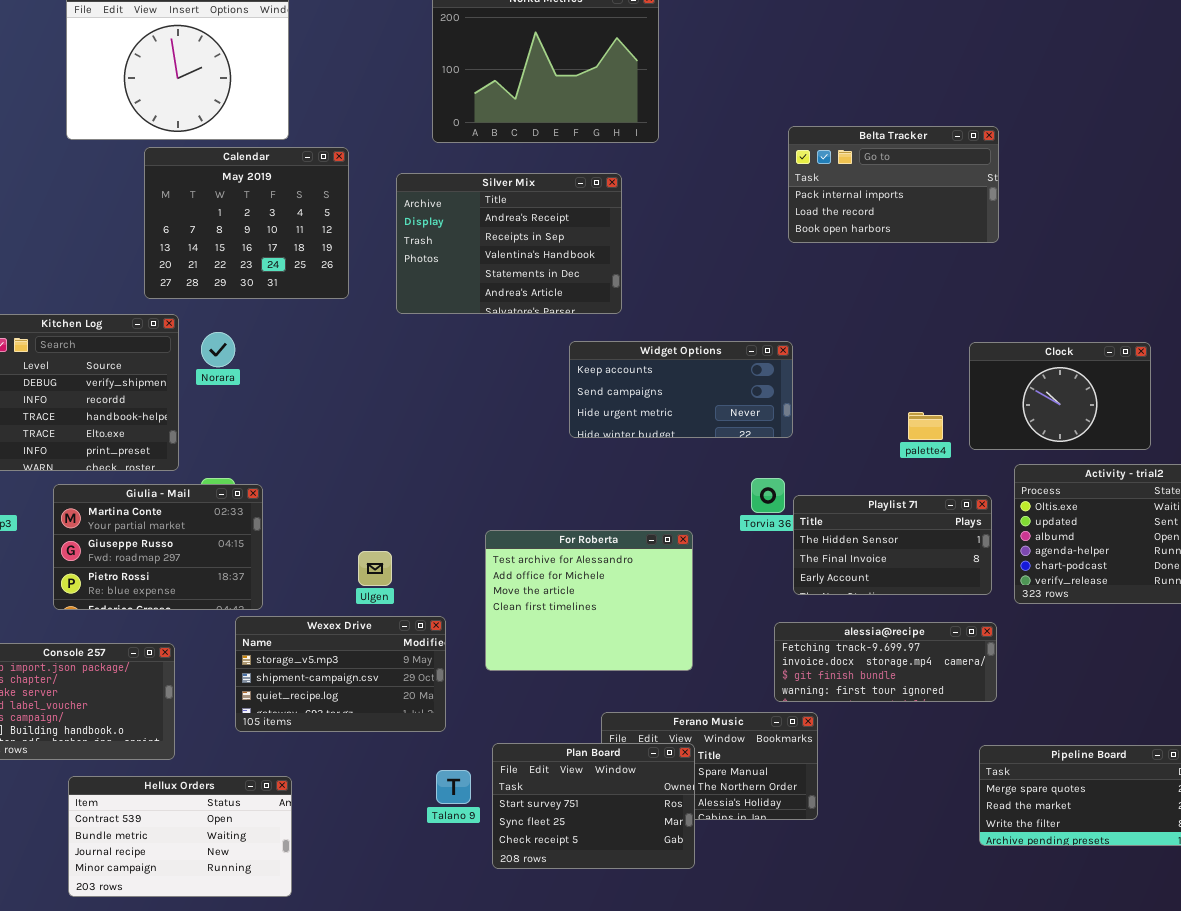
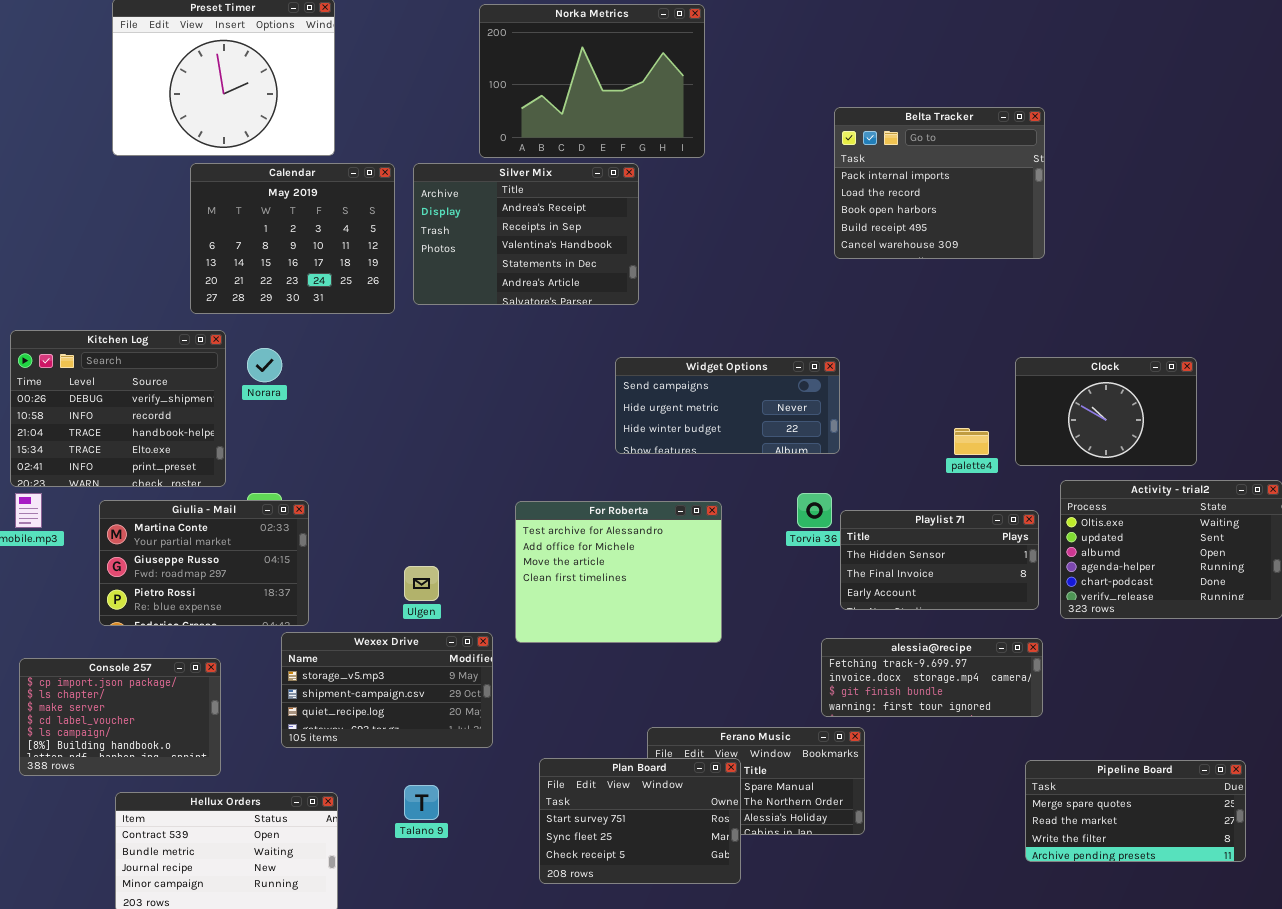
Belta Tracker: [788,126,999,243] -> [834,107,1045,259], resized
Silver Mix: [396,173,622,314] -> [413,163,639,305], moved
Widget Options: [569,341,793,438] -> [615,357,840,454], scrolled down 1 row
For Roberta: [485,530,693,671] -> [515,501,722,643], moved
Talano 9: [436,770,471,804] -> [404,785,439,820], moved

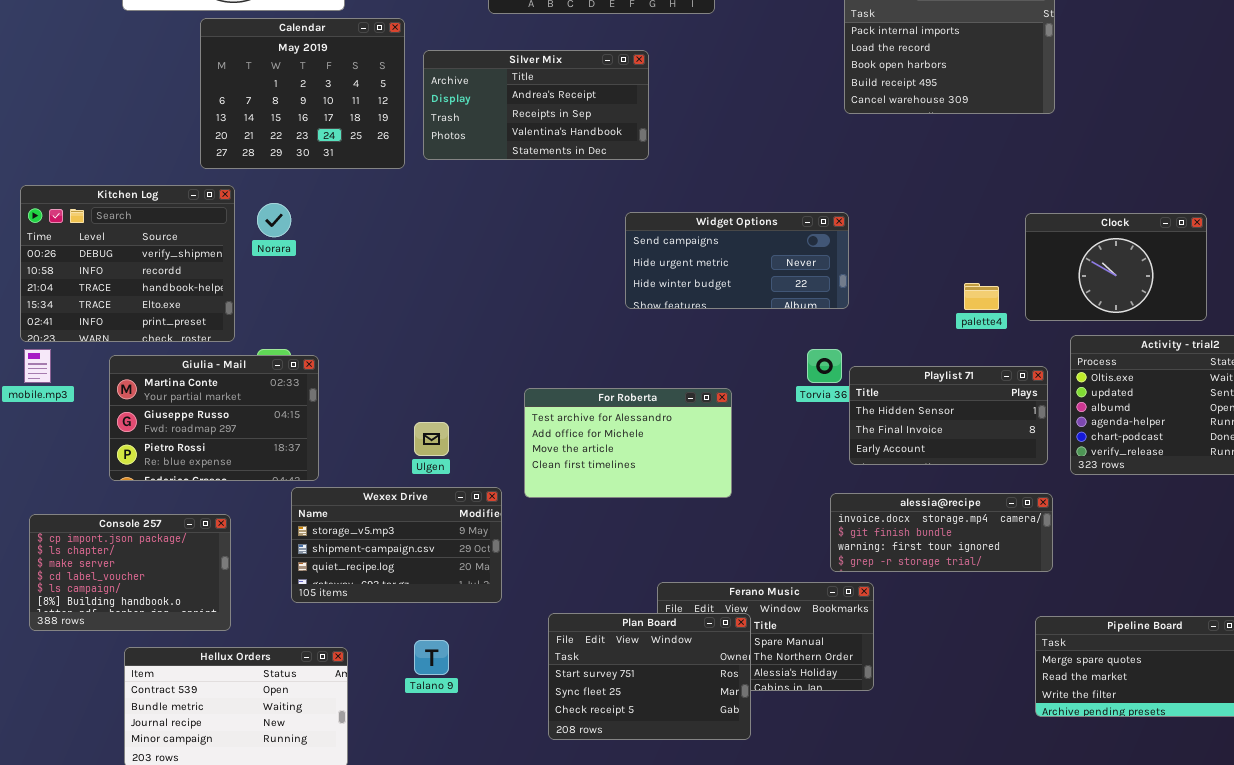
Silver Mix: [413,163,639,305] -> [423,50,649,160], resized
For Roberta: [515,501,722,643] -> [524,388,732,498], resized
alessia@recipe: [821,638,1043,717] -> [830,493,1053,572], scrolled down 1 row

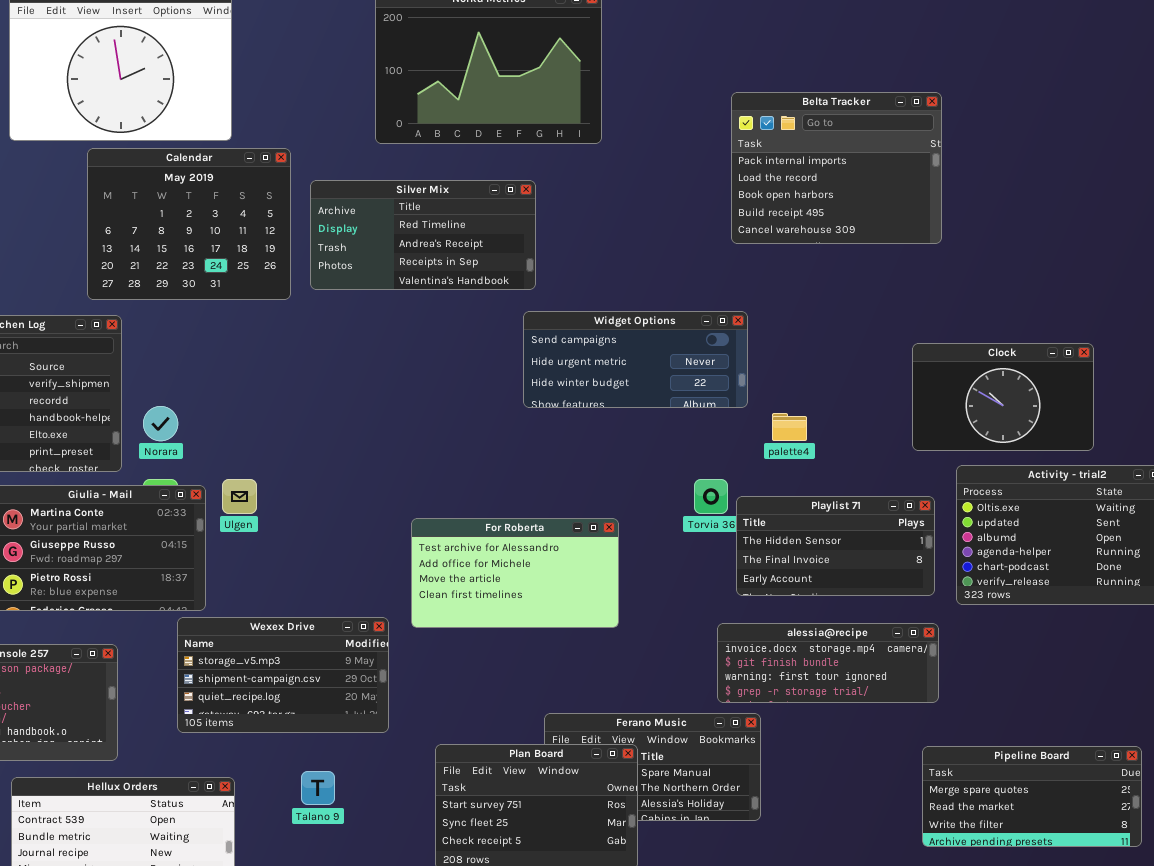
Silver Mix: [423,50,649,160] -> [310,180,536,290], scrolled up 1 row
Norara: [257,203,291,237] -> [143,406,178,441], moved
Widget Options: [625,212,849,309] -> [523,311,748,408], moved
palette4: [964,283,999,310] -> [772,413,807,441], moved
Ulgen: [414,422,449,456] -> [222,479,257,514], moved

